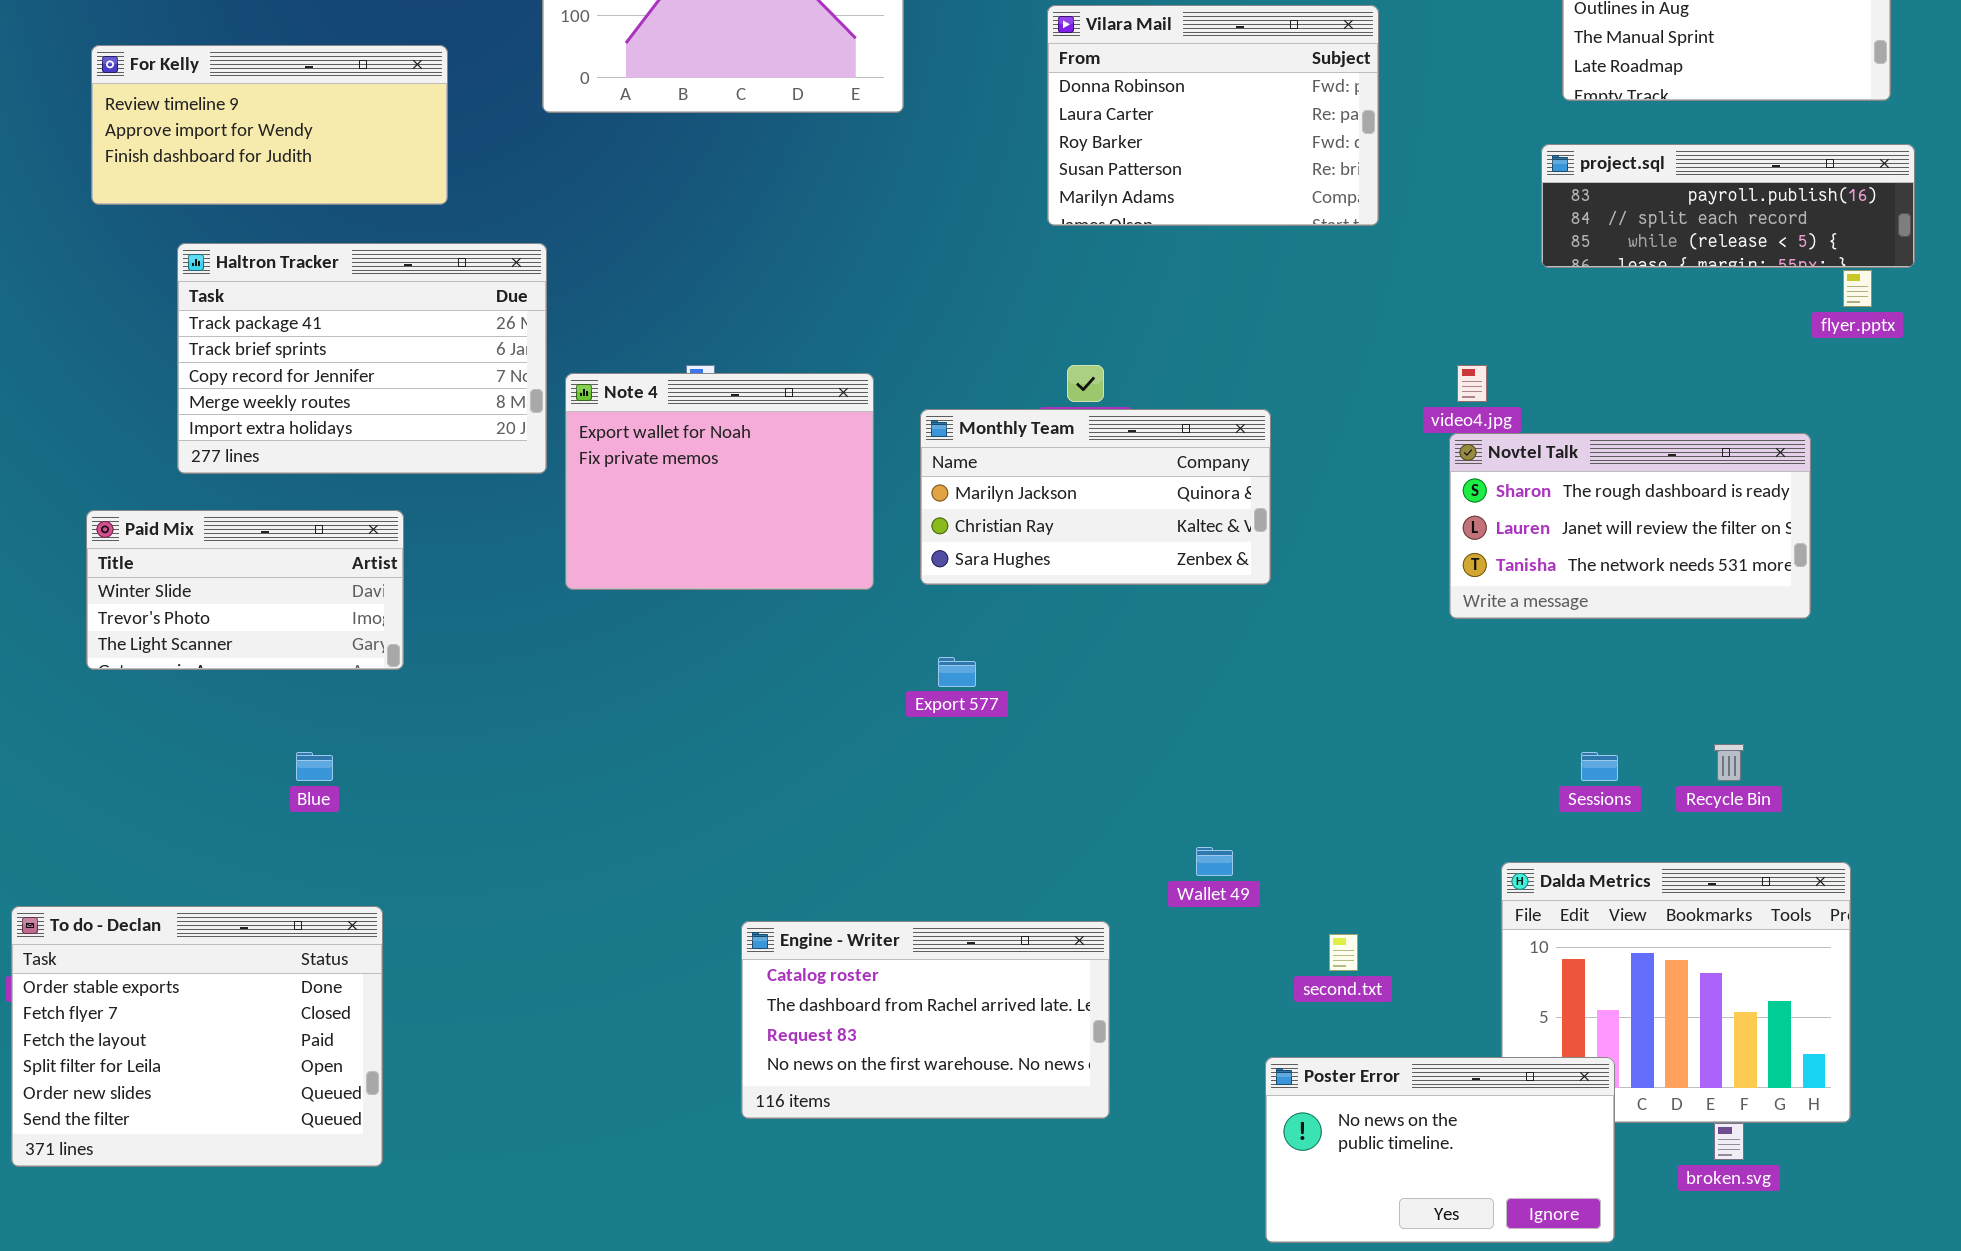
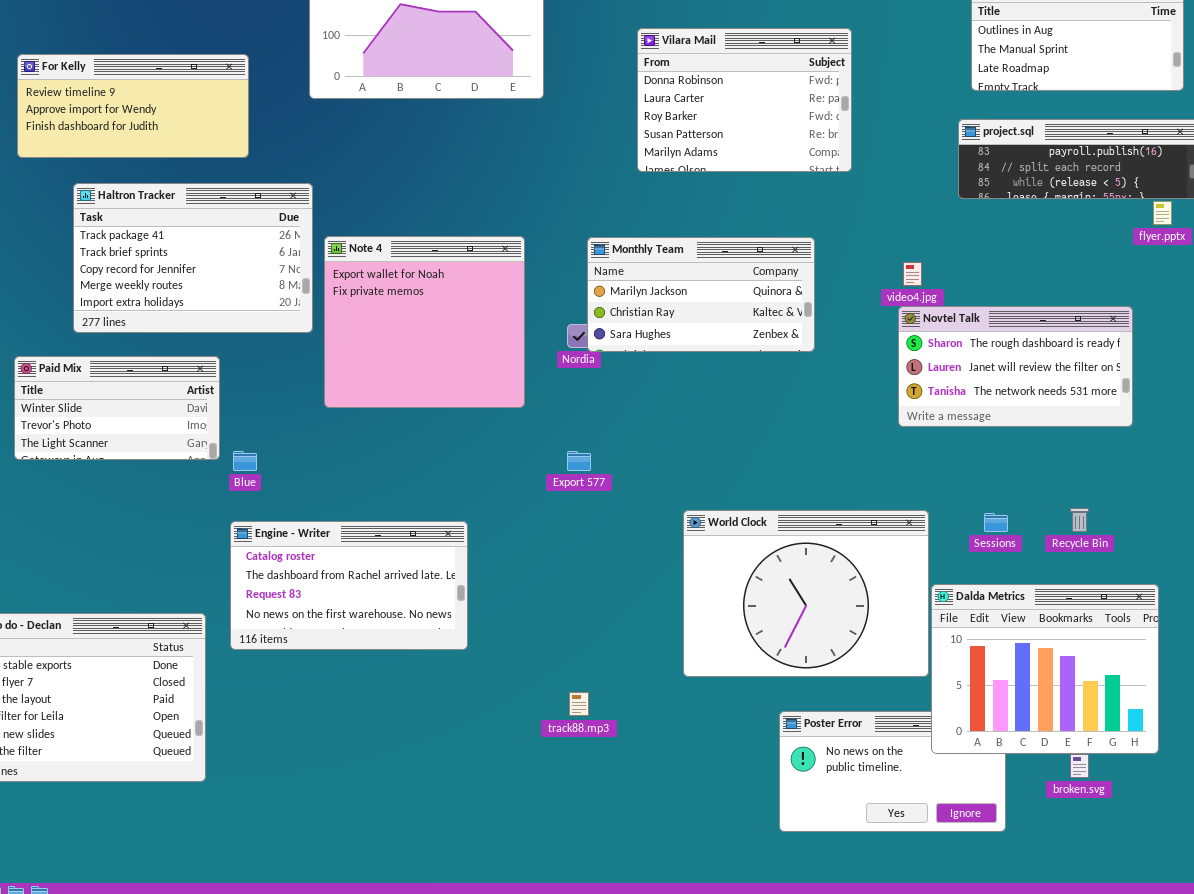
Note 4: [565,373,874,590] -> [324,236,525,408], resized
Monthly Team: [920,409,1271,585] -> [587,237,815,352], moved
World Clock: none -> [683,510,929,677], opened
Blue: [296,752,333,781] -> [233,451,257,471], moved
Dalda Metrics: [1501,862,1851,1123] -> [931,584,1159,754], raised
Engine - Writer: [741,921,1110,1119] -> [230,521,468,650], moved

